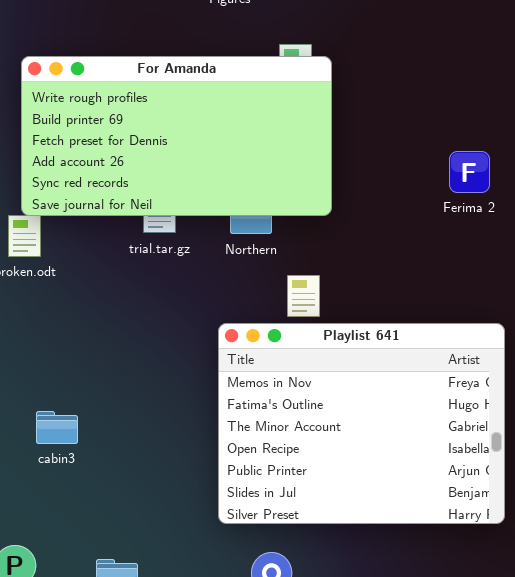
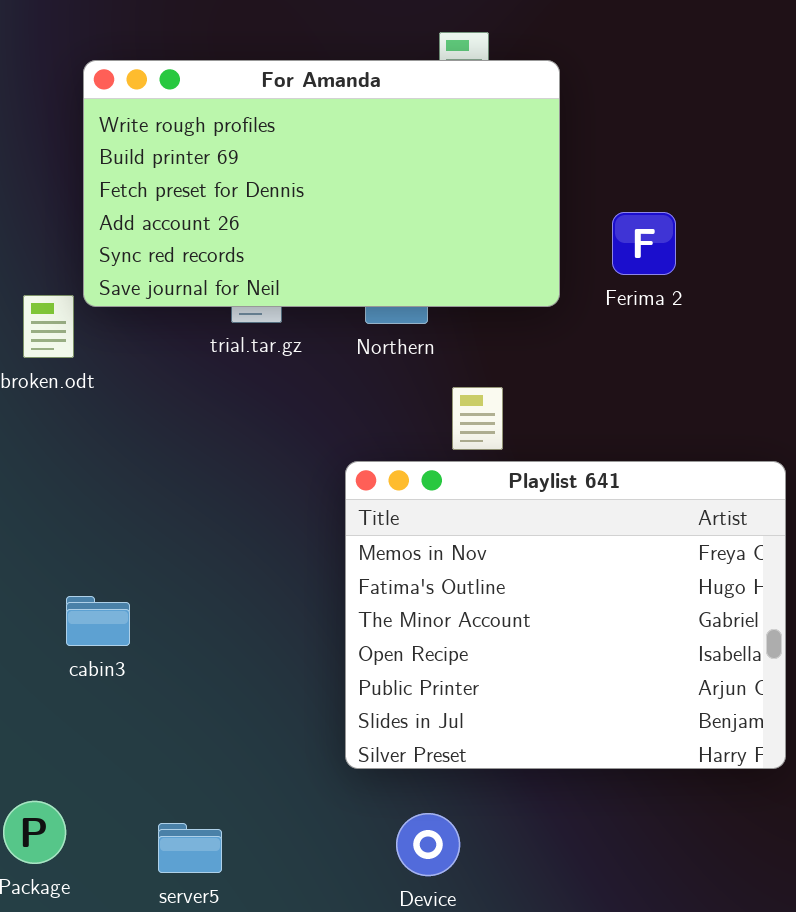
For Amanda: [21,56,332,216] -> [83,60,560,307], moved
Ferima 2: [449,151,490,193] -> [612,212,676,275], moved

